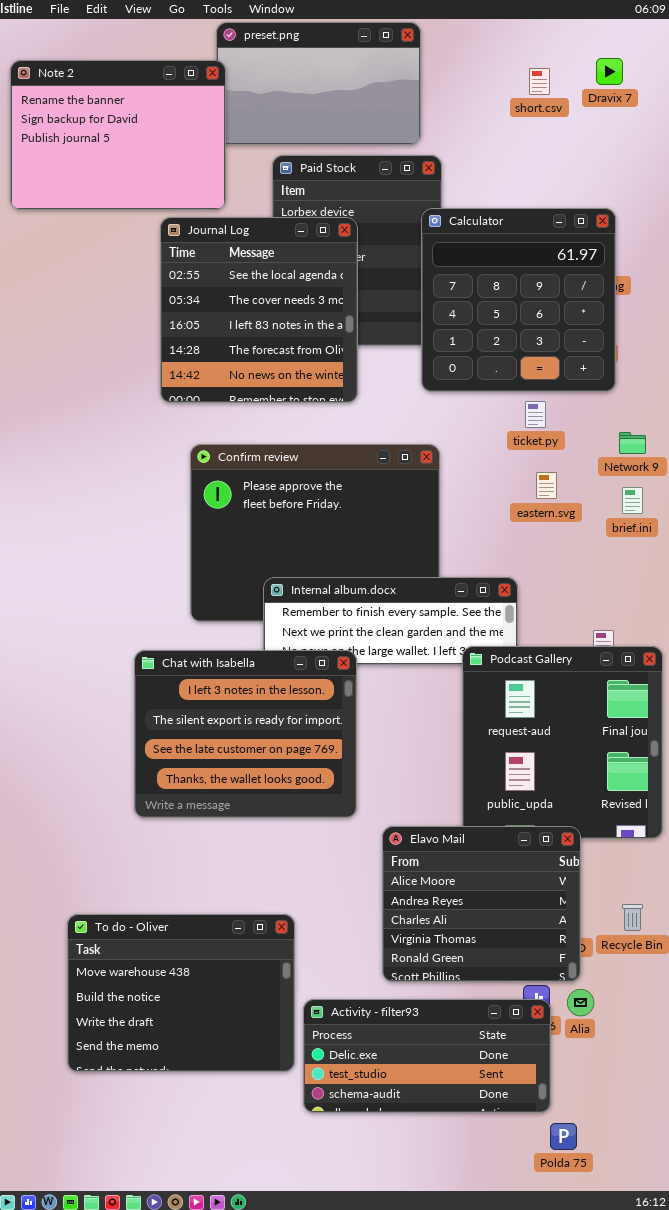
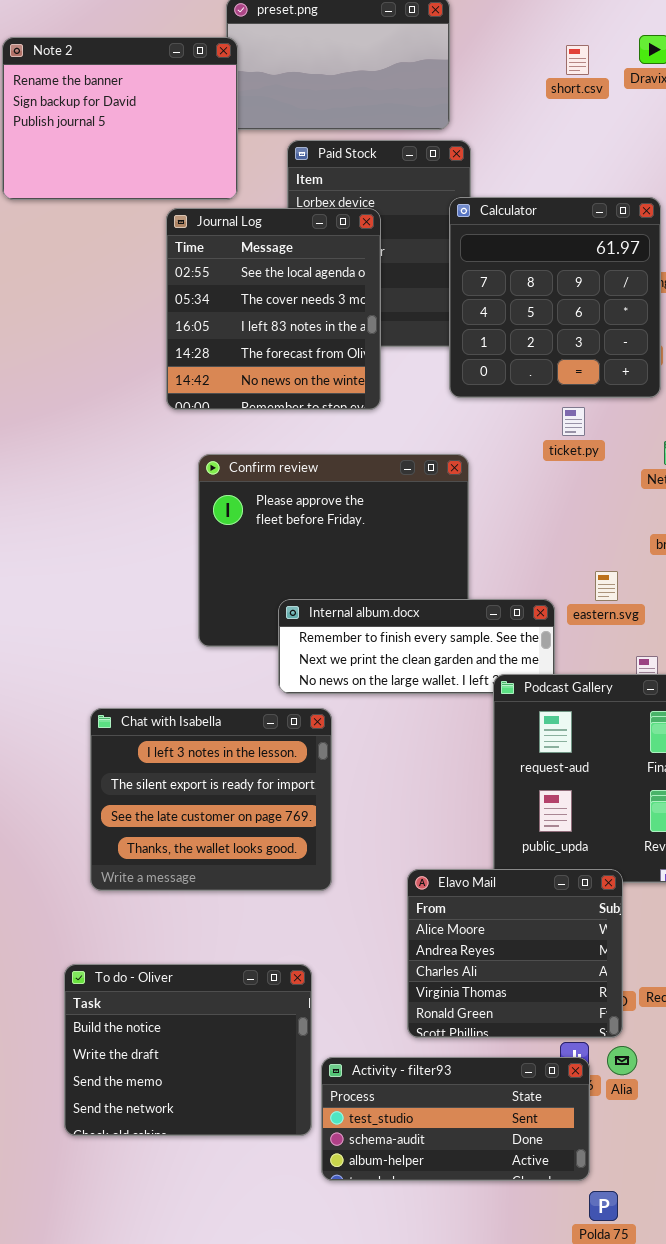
eastern.svg: [536,472,557,499] -> [595,571,618,601], moved
Chat with Isabella: [134,650,357,818] -> [90,708,332,891], moved
To do - Oliver: [67,914,295,1072] -> [64,964,312,1136], scrolled down 1 row
Activity - filter93: [303,999,551,1113] -> [321,1057,590,1181], scrolled down 1 row

